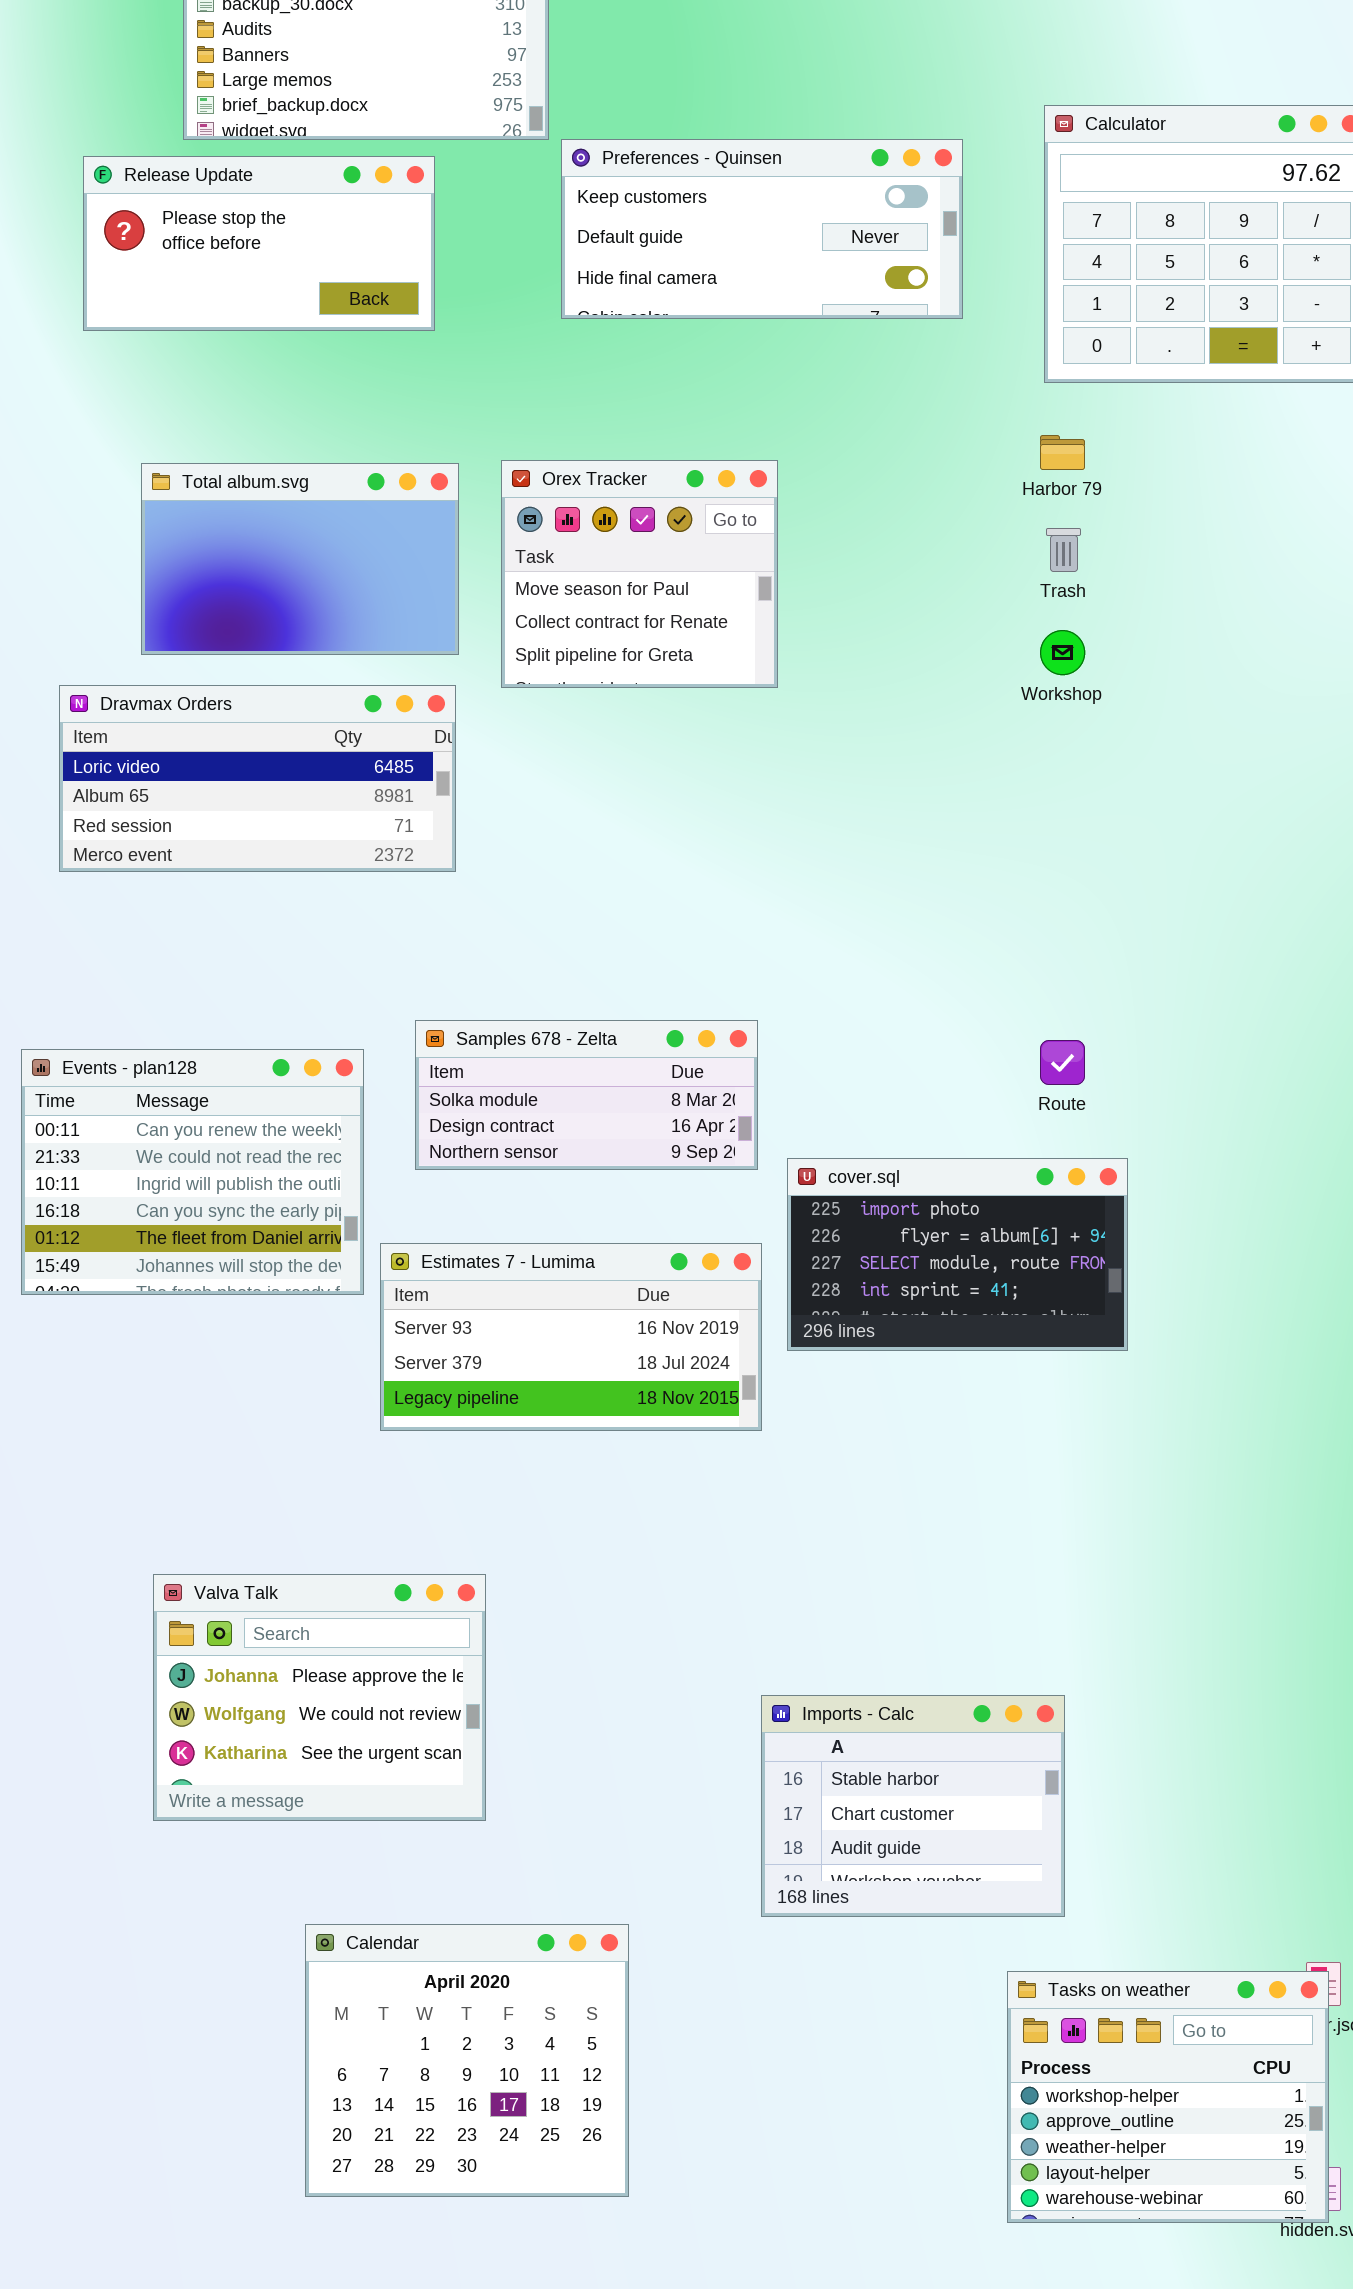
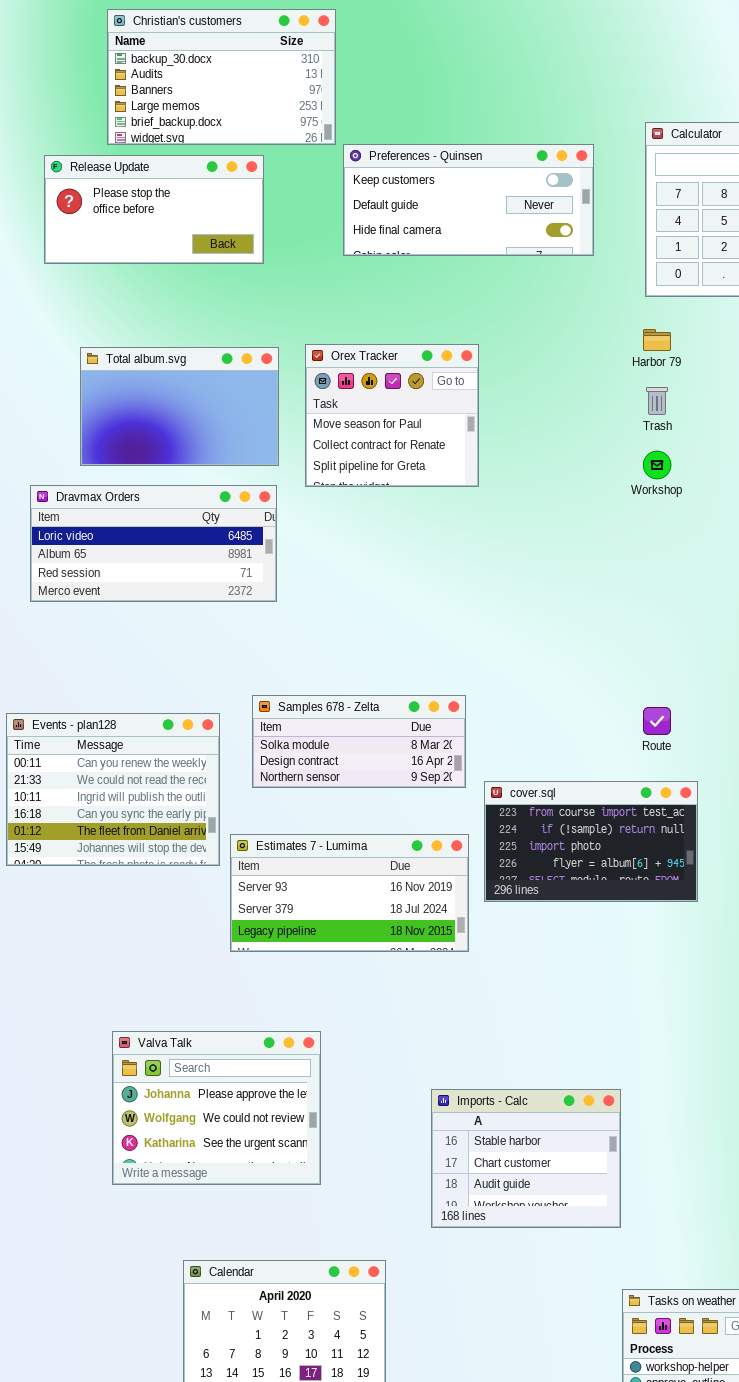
cover.sql: [787,1158,1128,1351] -> [484,781,698,902], scrolled up 2 rows
Valva Talk: [153,1574,486,1821] -> [112,1031,321,1185], moved
Imports - Calc: [761,1695,1065,1917] -> [431,1089,621,1228], moved

